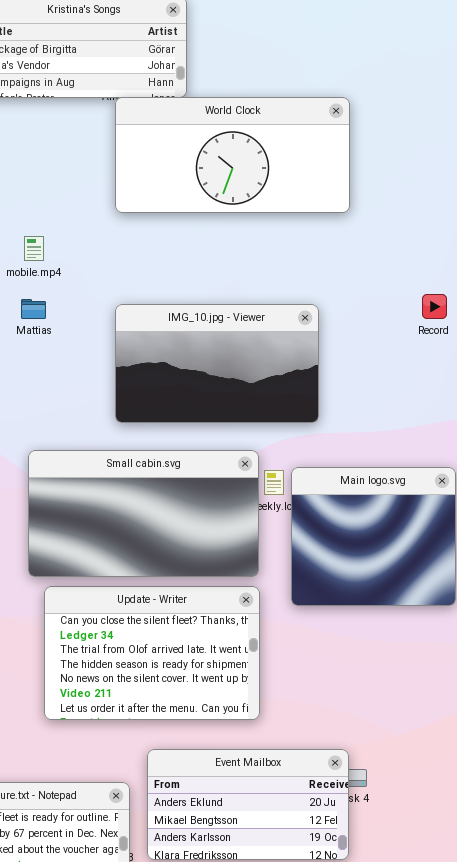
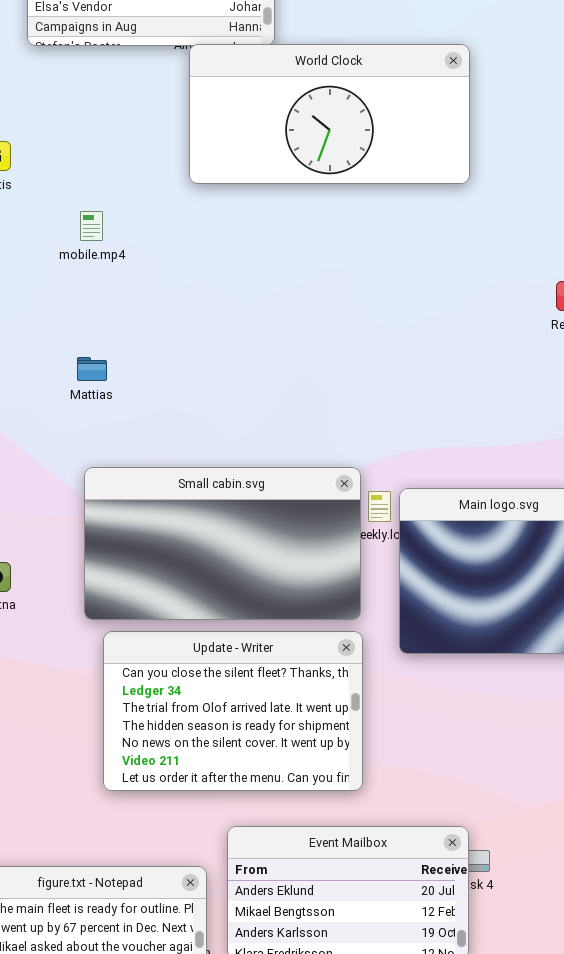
Mattias: [21,299,46,319] -> [77,357,107,381], moved
IMG_10.jpg - Viewer: [115,304,319,423] -> none, closed

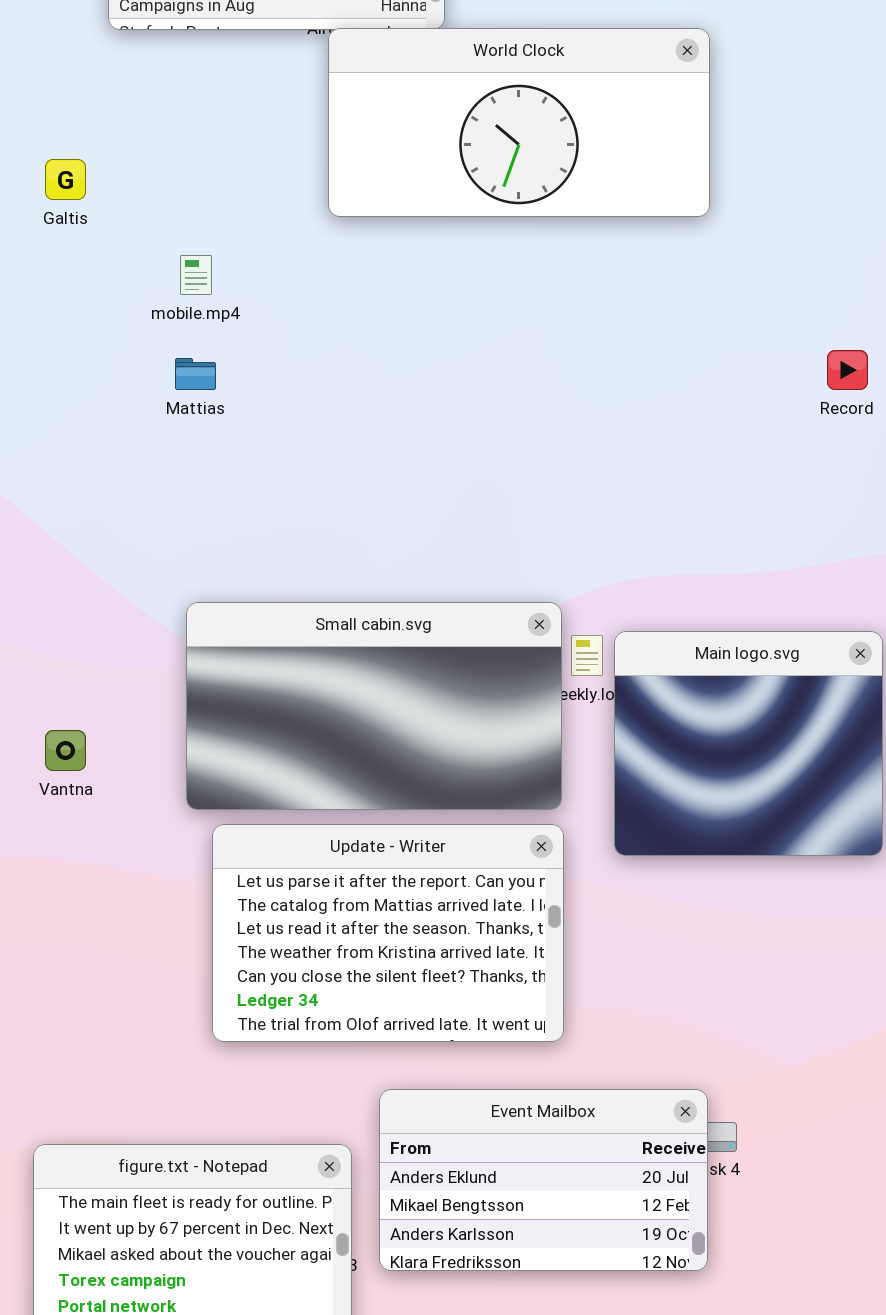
Mattias: [77,357,107,381] -> [175,358,216,390], moved
Update - Writer: [103,631,363,791] -> [212,824,564,1042], scrolled up 4 rows

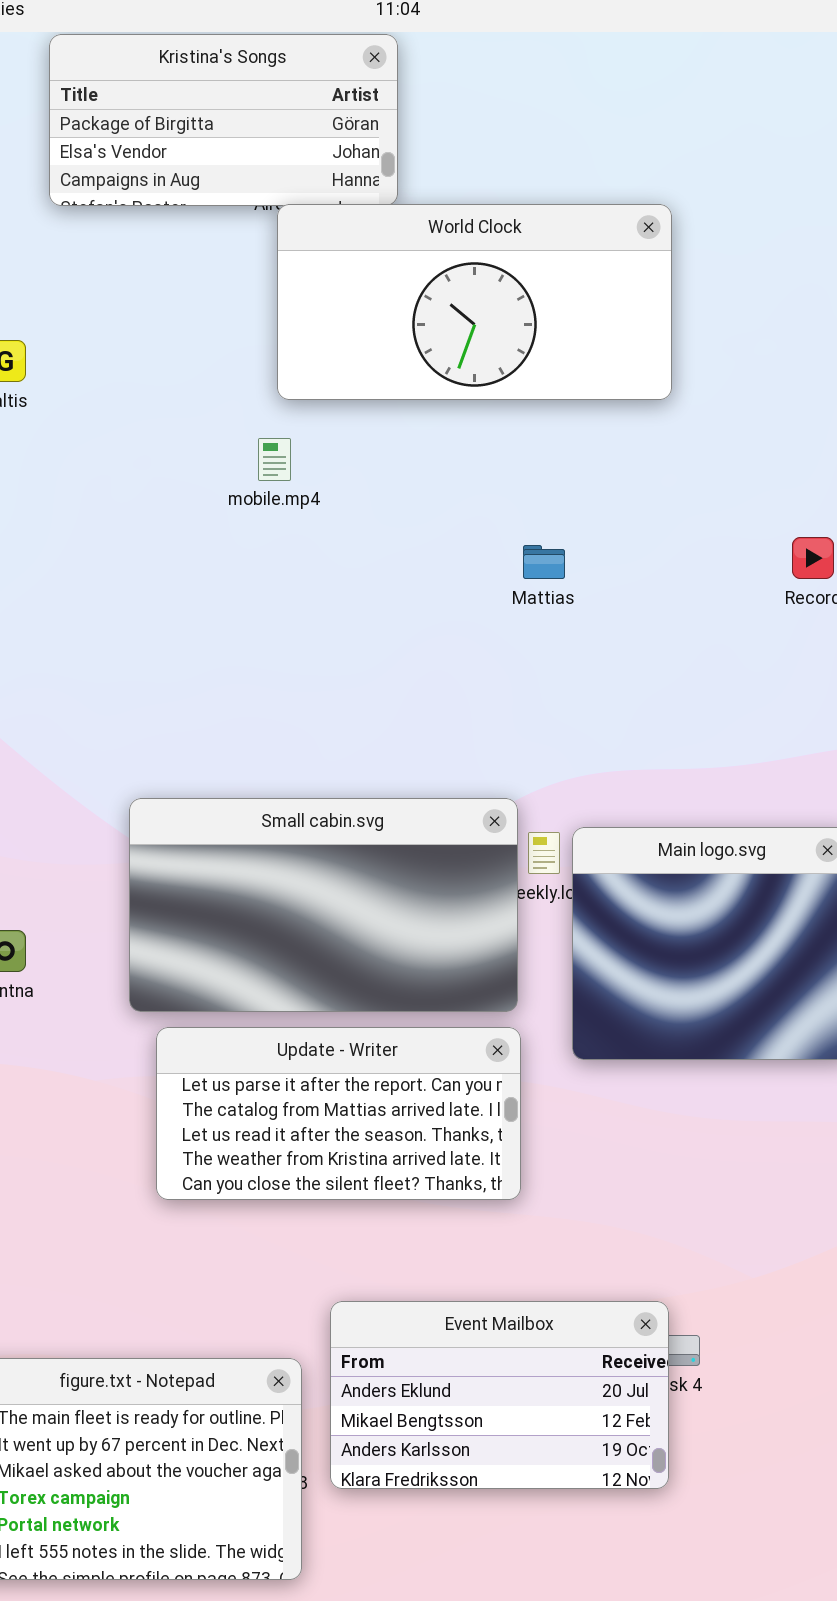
mobile.mp4: [180,255,212,295] -> [258,438,291,481], moved
Mattias: [175,358,216,390] -> [523,545,565,579], moved
Update - Writer: [212,824,564,1042] -> [156,1027,521,1200], resized

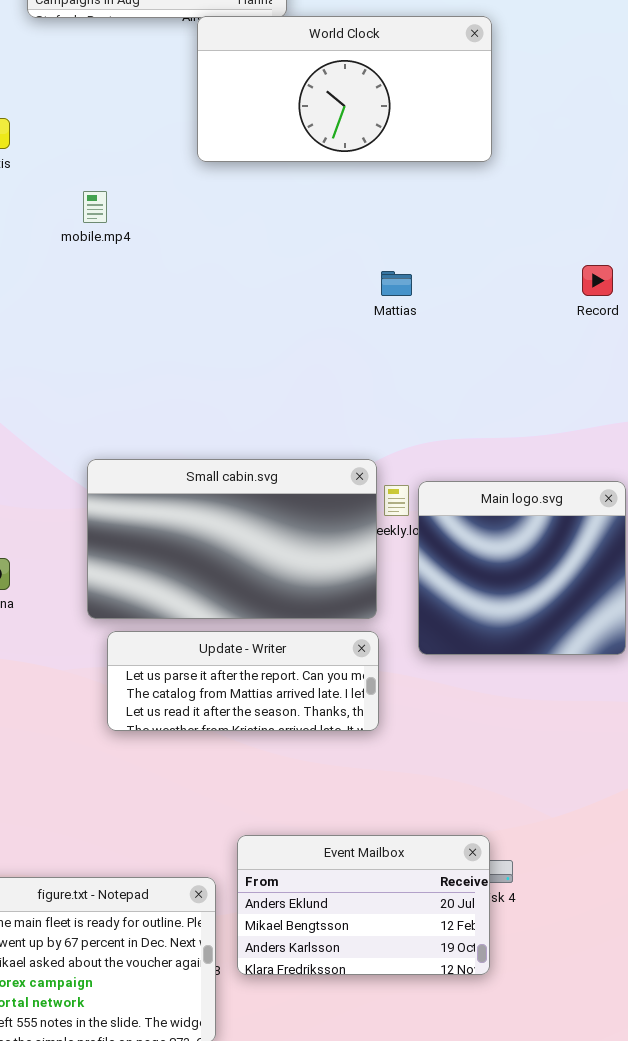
mobile.mp4: [258,438,291,481] -> [83,191,107,223], moved
Update - Writer: [156,1027,521,1200] -> [107,631,379,731], resized

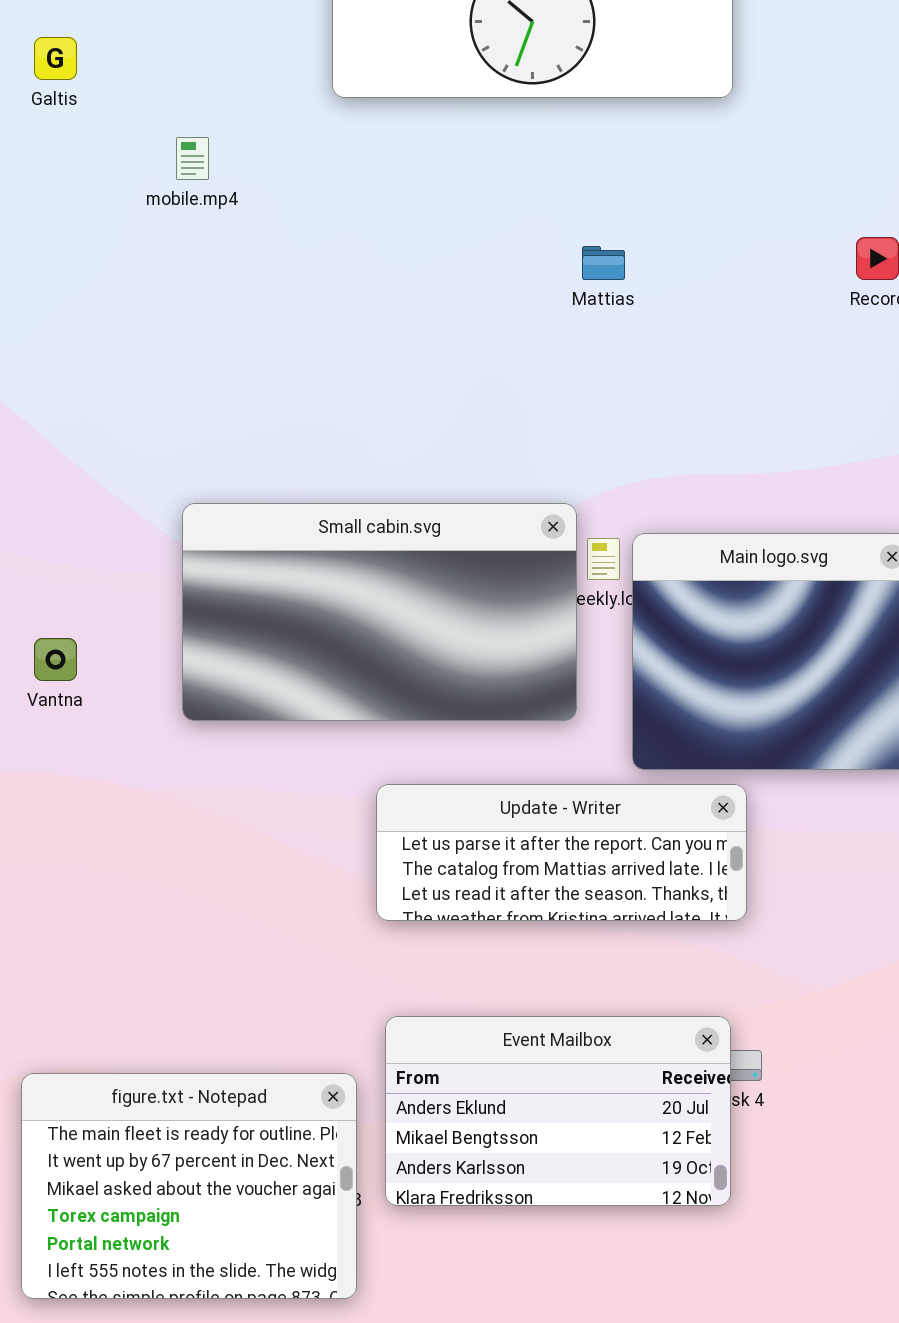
Update - Writer: [107,631,379,731] -> [376,784,747,921], moved

